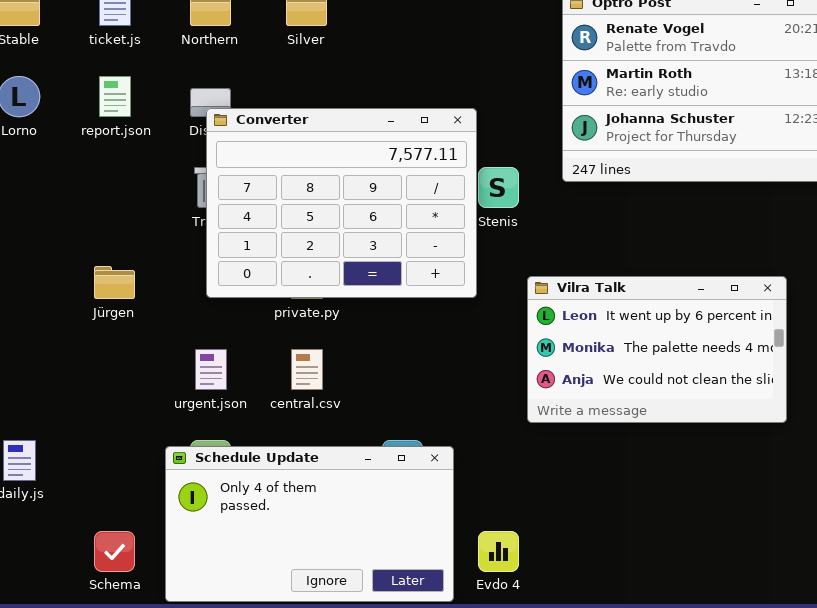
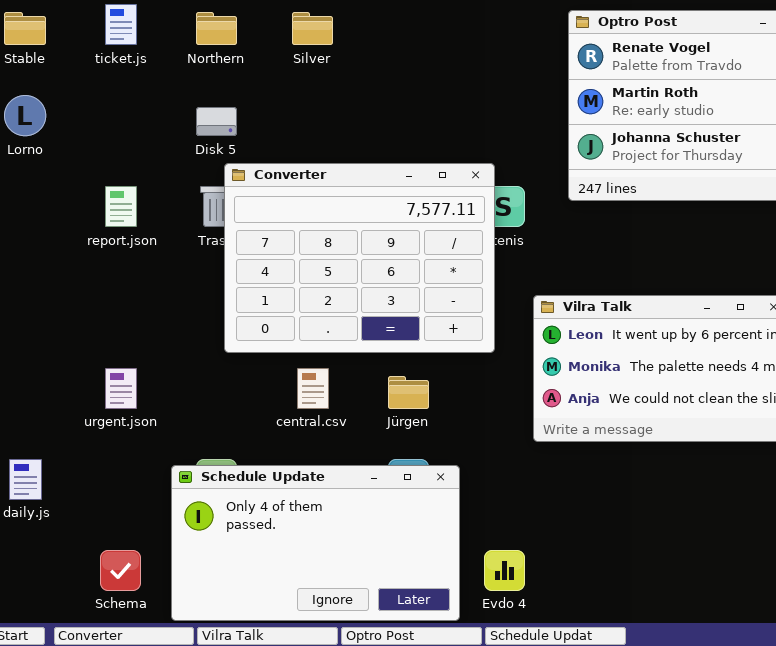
report.json: [99,76,131,117] -> [105,186,137,227], moved
Converter: [206,108,477,298] -> [224,163,495,353], moved
Jürgen: [94,266,135,299] -> [388,376,429,409], moved
urgent.json: [195,349,227,390] -> [105,368,137,409], moved

